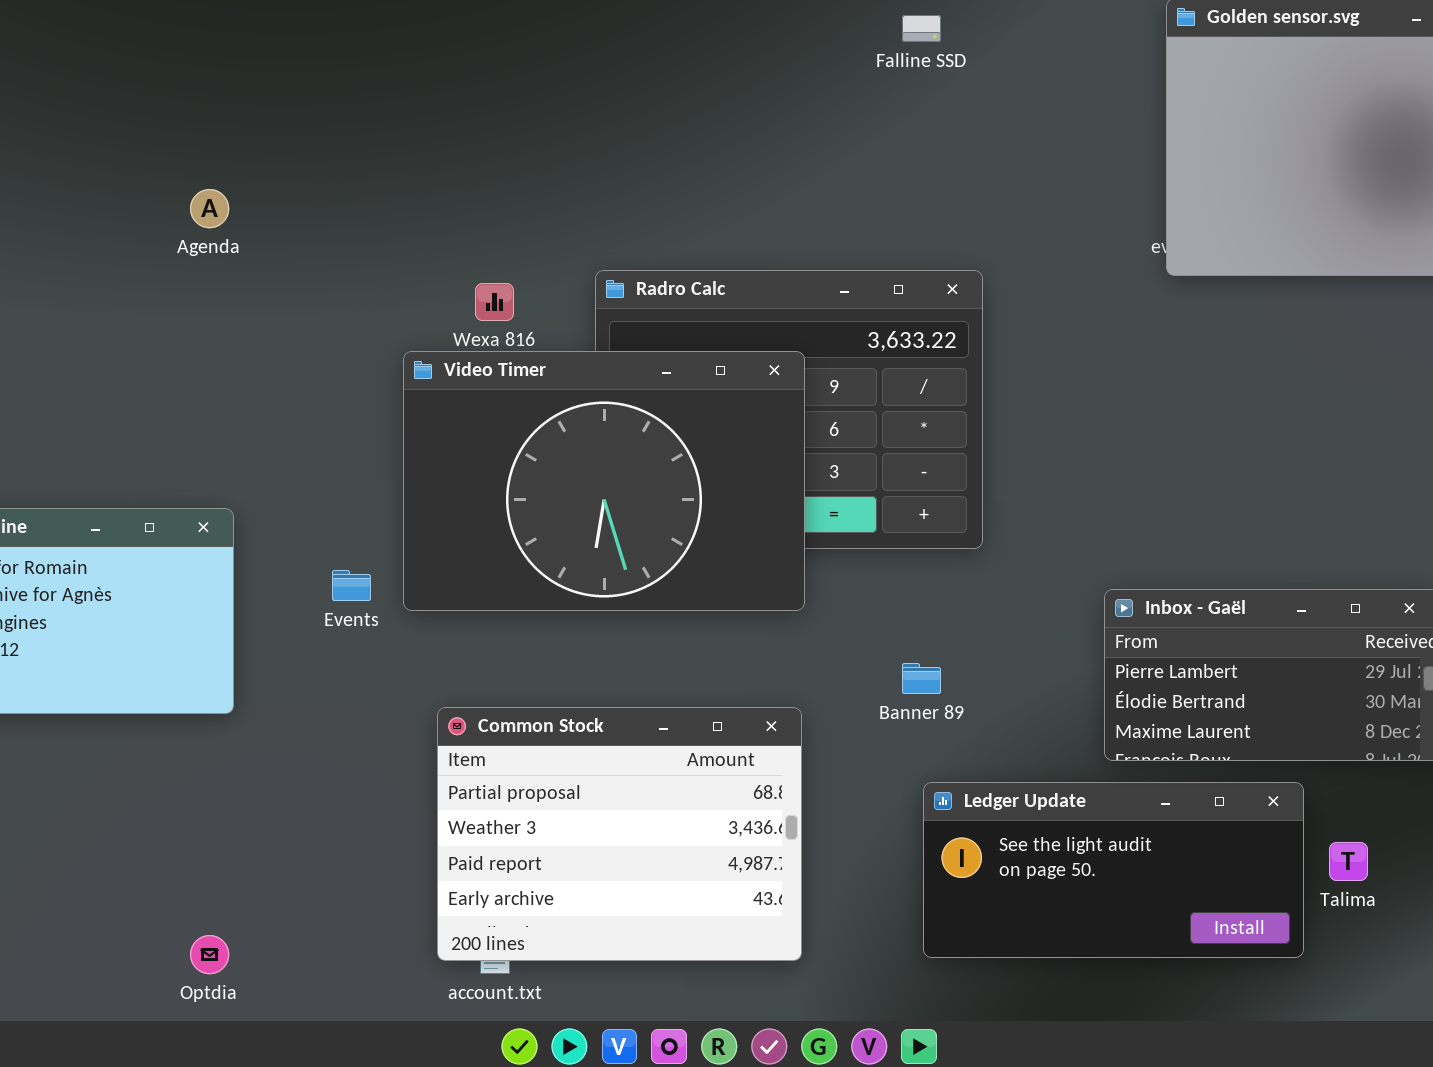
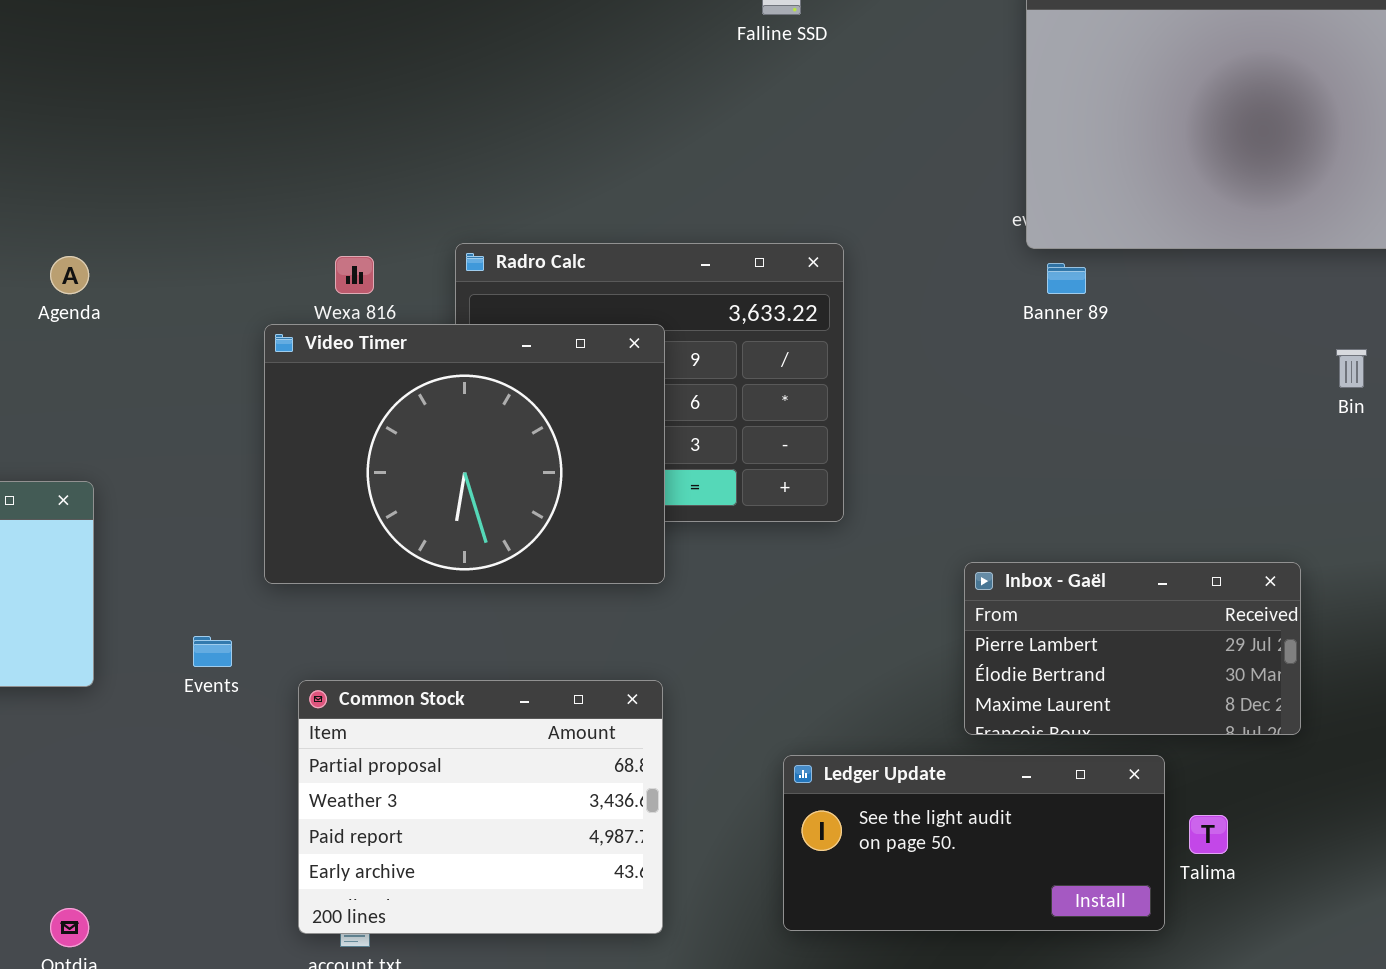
Agenda: [190,189,229,228] -> [50,256,89,294], moved
Events: [332,570,371,601] -> [193,636,232,667], moved
Banner 89: [902,663,941,694] -> [1047,263,1086,294], moved

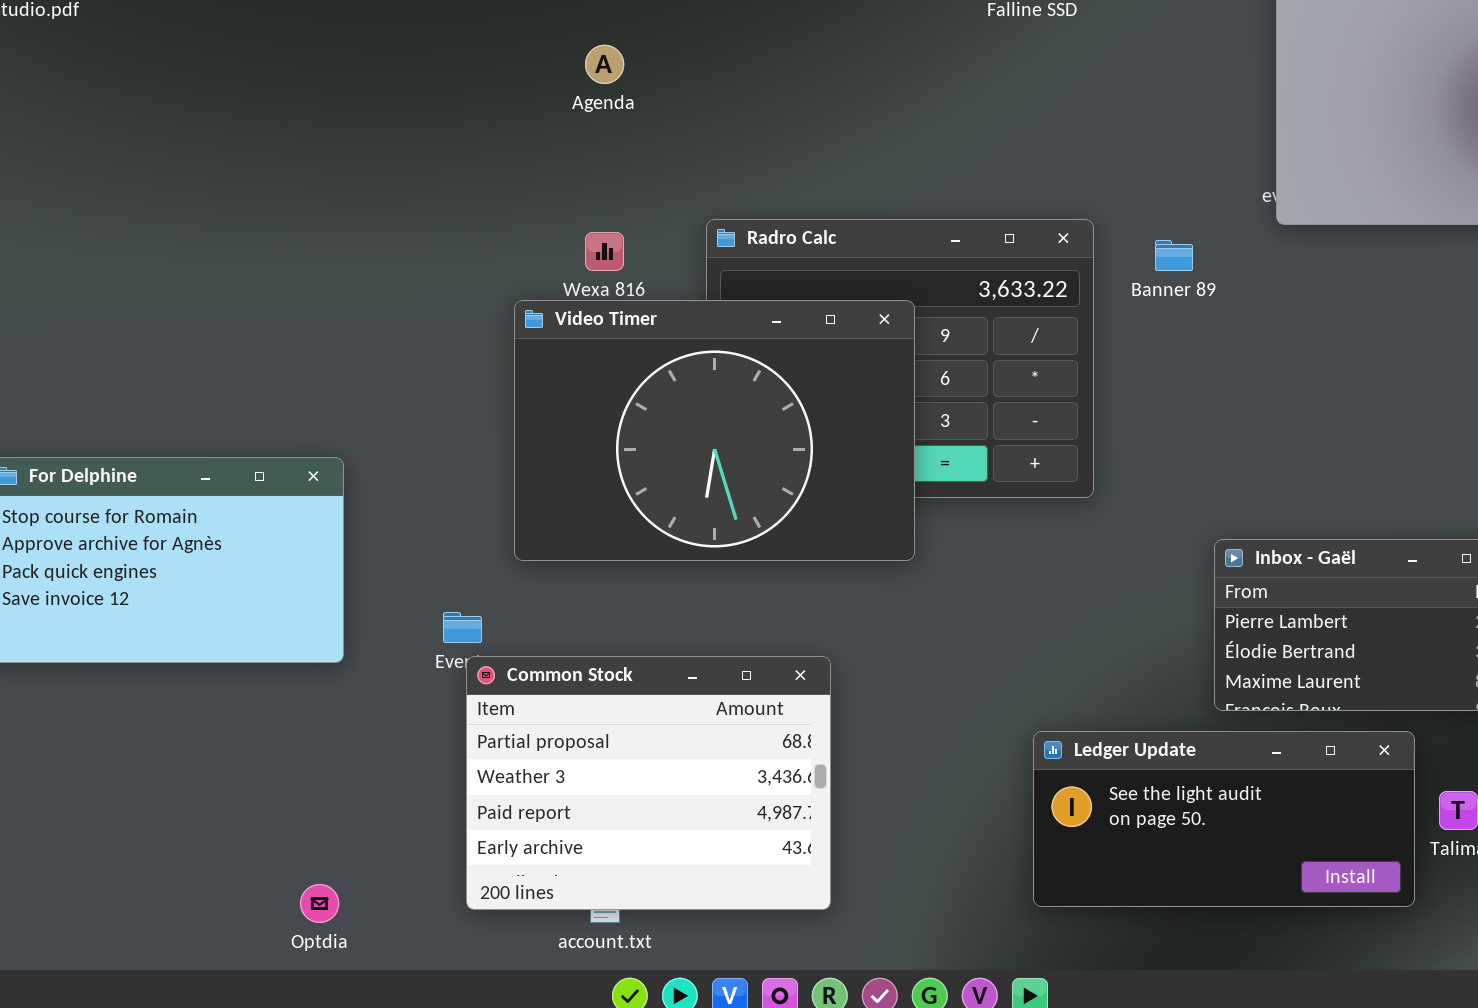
Agenda: [50,256,89,294] -> [585,45,624,84], moved
Banner 89: [1047,263,1086,294] -> [1155,240,1193,271], moved
Common Stock: [298,680,663,934] -> [466,656,831,910], moved

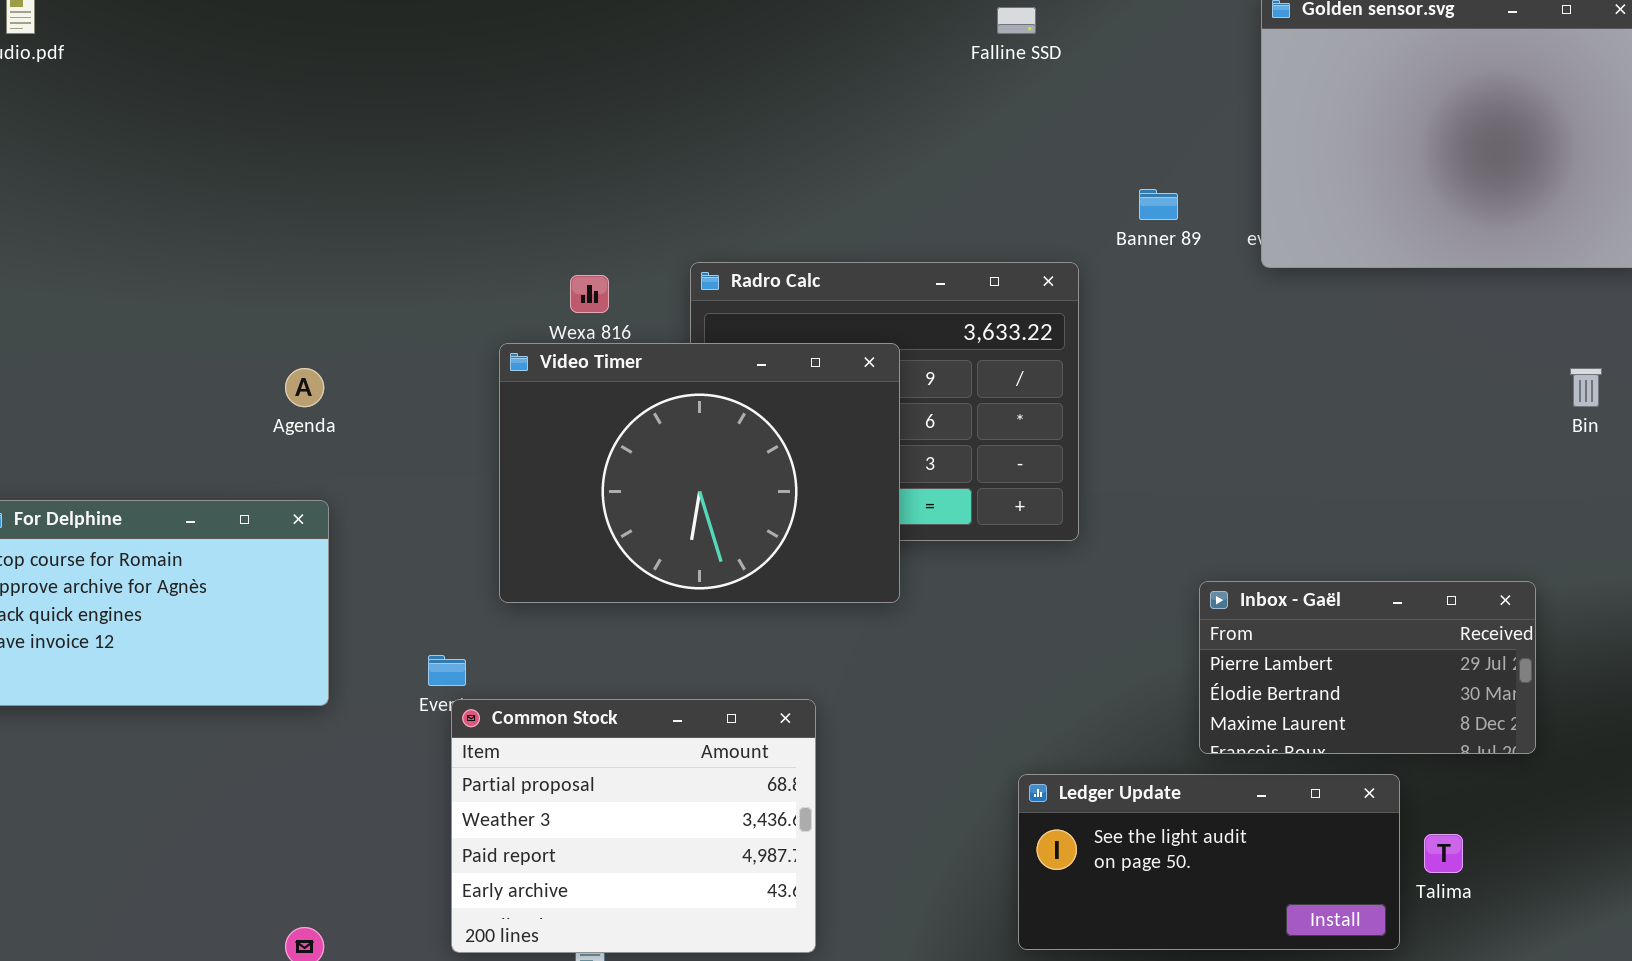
Agenda: [585,45,624,84] -> [285,368,324,407], moved
Banner 89: [1155,240,1193,271] -> [1139,189,1178,220], moved

